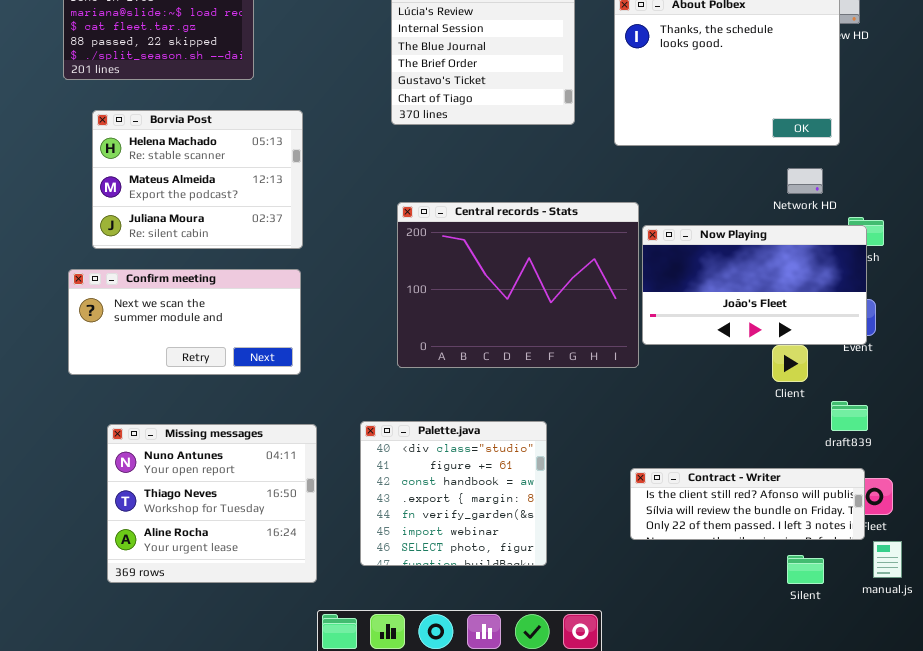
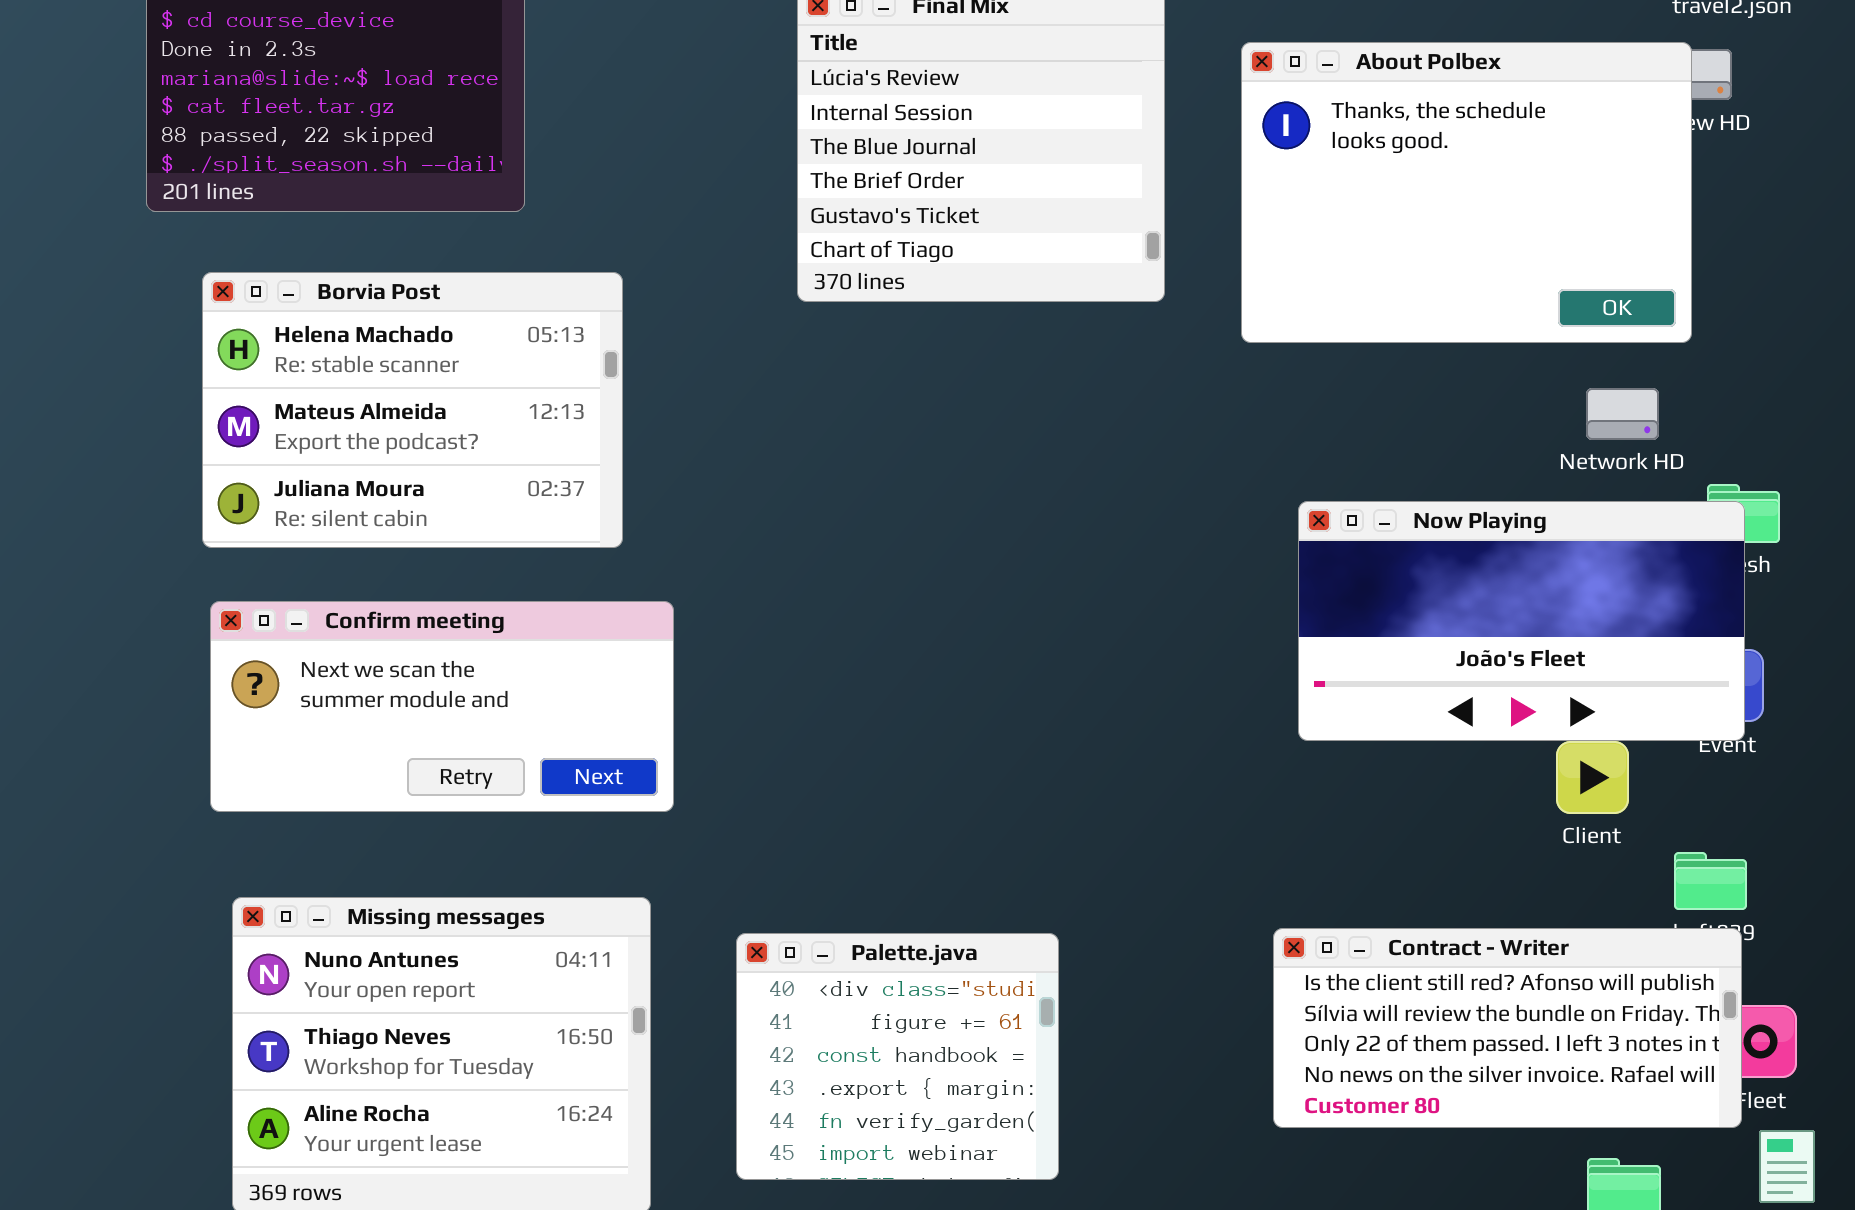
Central records - Stats: [397,202,639,368] -> none, closed
Confirm meeting: [68,269,301,375] -> [210,601,674,812], moved
Palette.java: [360,421,547,566] -> [736,933,1059,1180], resized
Contract - Writer: [630,468,865,540] -> [1273,928,1742,1128], resized

